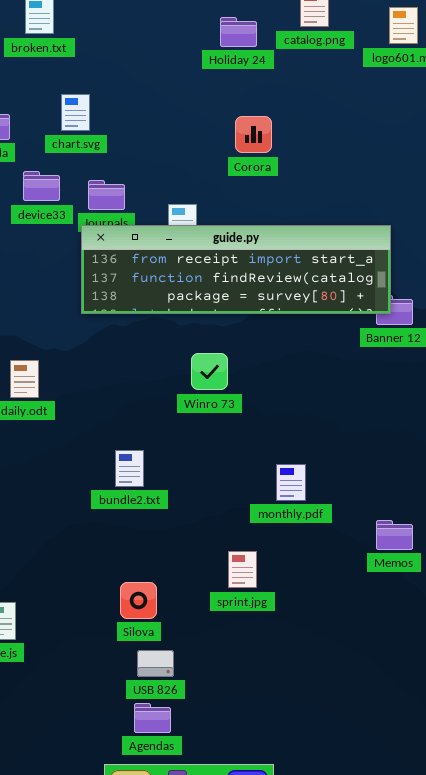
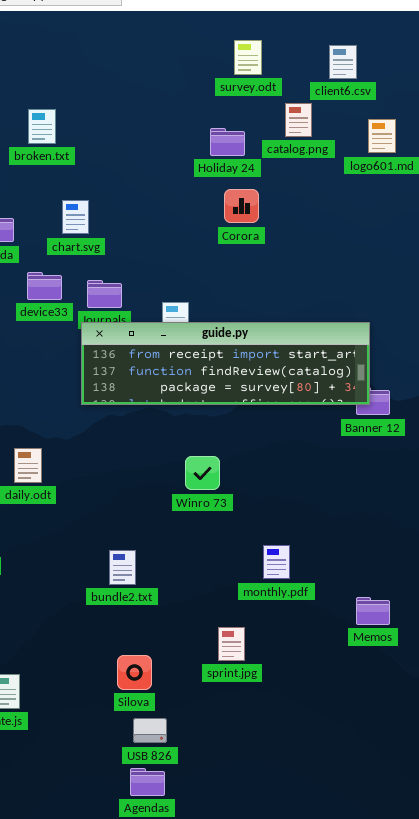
Corora: [235,116,272,153] -> [224,189,259,223], moved
Winro 73: [191,353,228,390] -> [185,456,220,490], moved
bundle2.txt: [115,450,144,487] -> [109,550,136,585], moved

